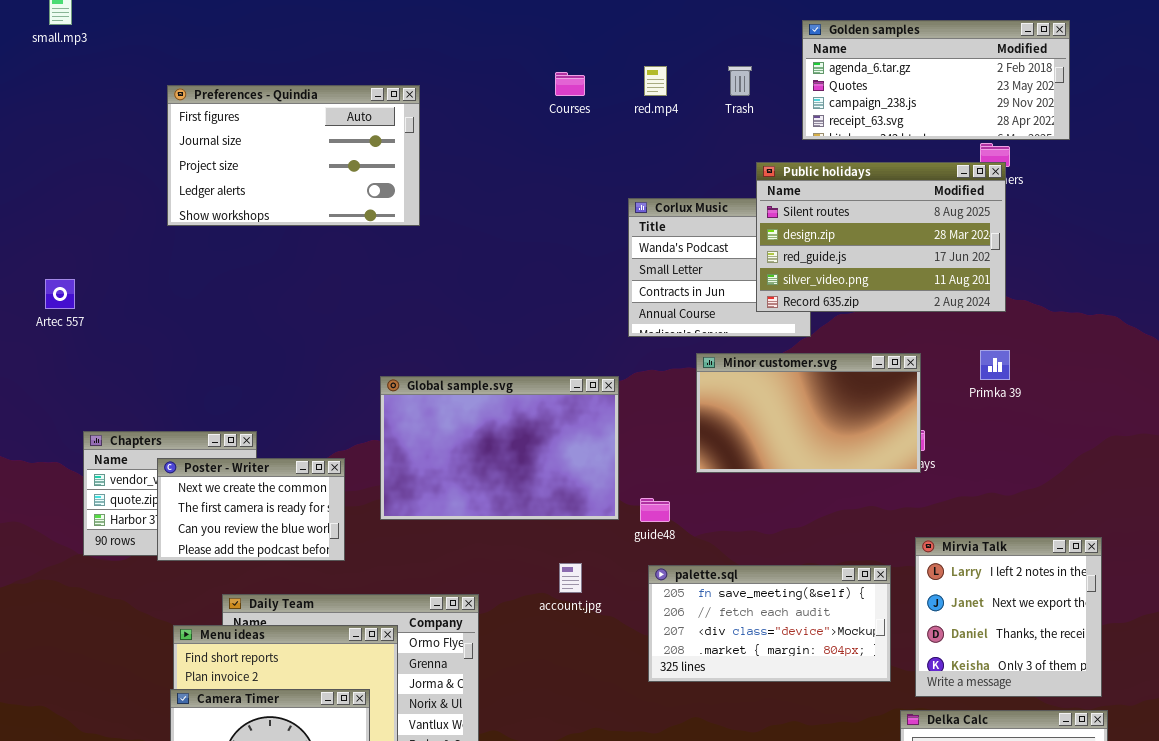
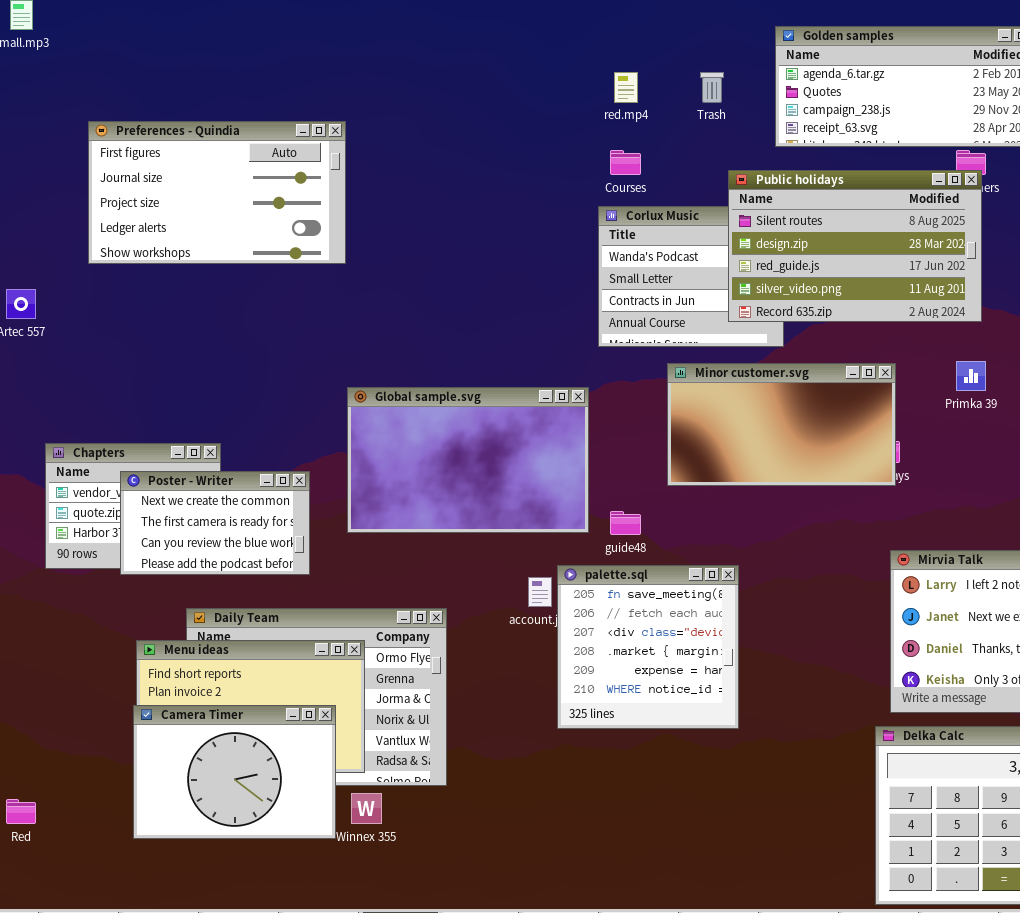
Courses: [555,72,585,96] -> [610,150,641,175], moved
Preferences - Quindia: [167,85,420,226] -> [88,121,346,264], moved
palette.sql: [648,565,891,682] -> [557,565,739,729], moved, resized

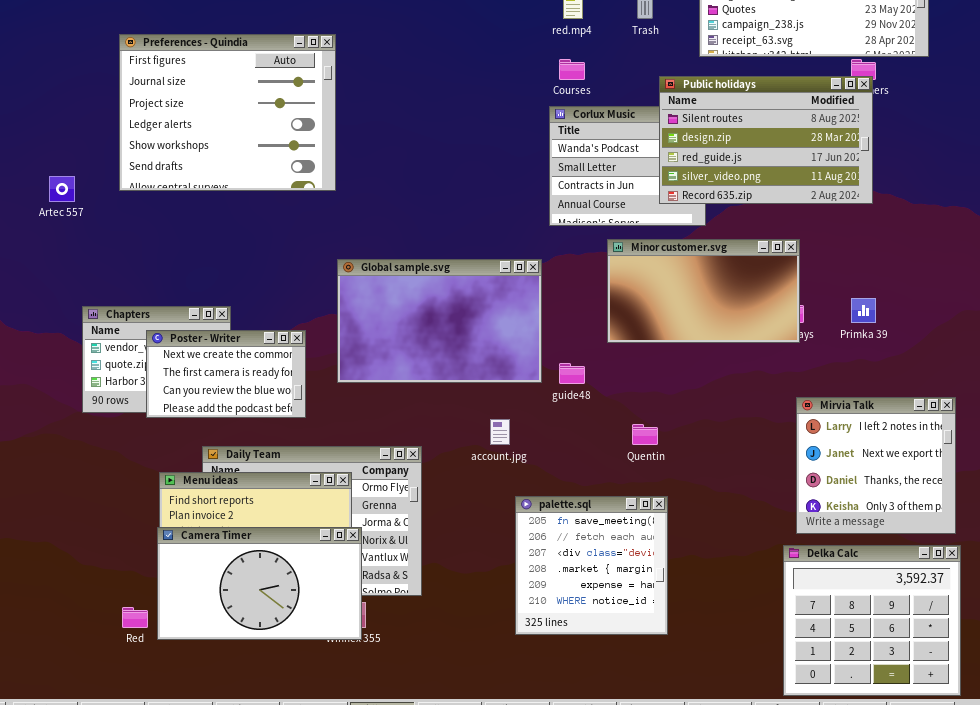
Preferences - Quindia: [88,121,346,264] -> [119,34,336,191], resized
Primka 39: [956,361,986,391] -> [851,298,876,323], moved
palette.sql: [557,565,739,729] -> [515,496,668,635], moved
Camera Timer: [133,705,336,839] -> [157,527,362,640], resized
Red: [6,799,36,824] -> [122,607,148,628], moved

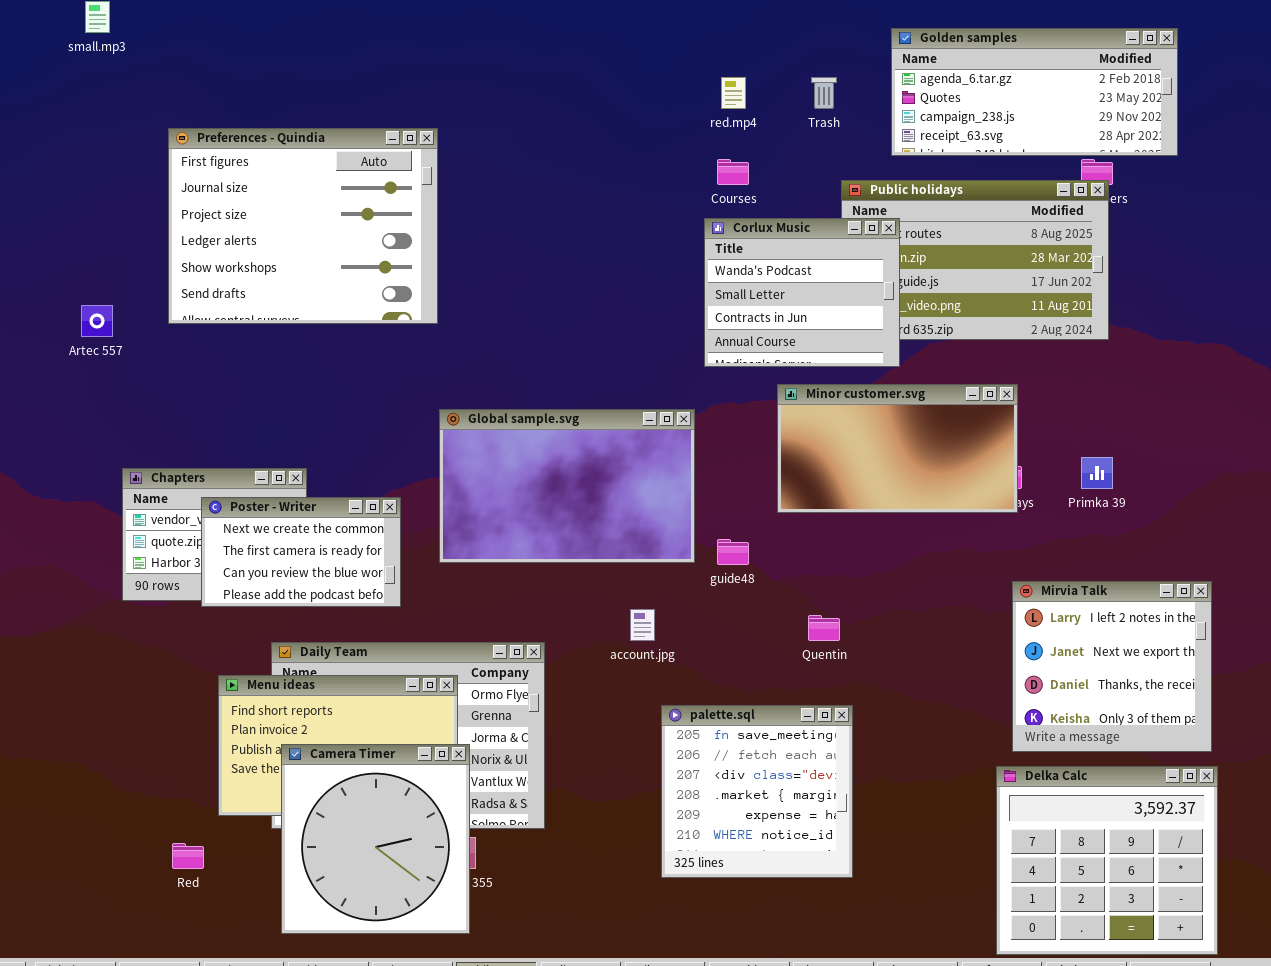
Corlux Music: [549,106,706,226] -> [704,218,900,367], raised
Camera Timer: [157,527,362,640] -> [281,744,470,934], resized

